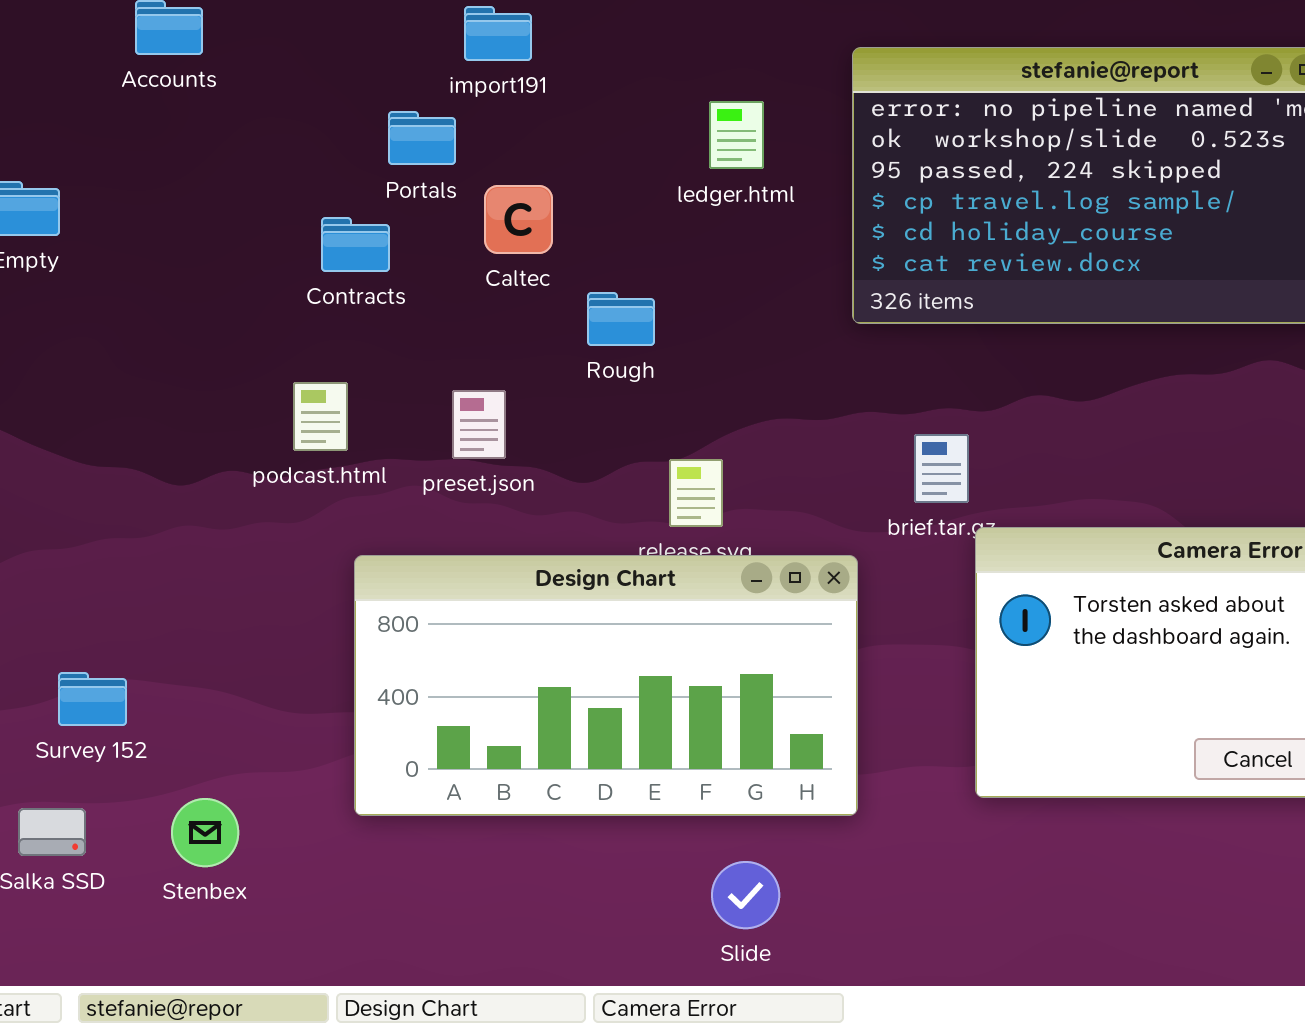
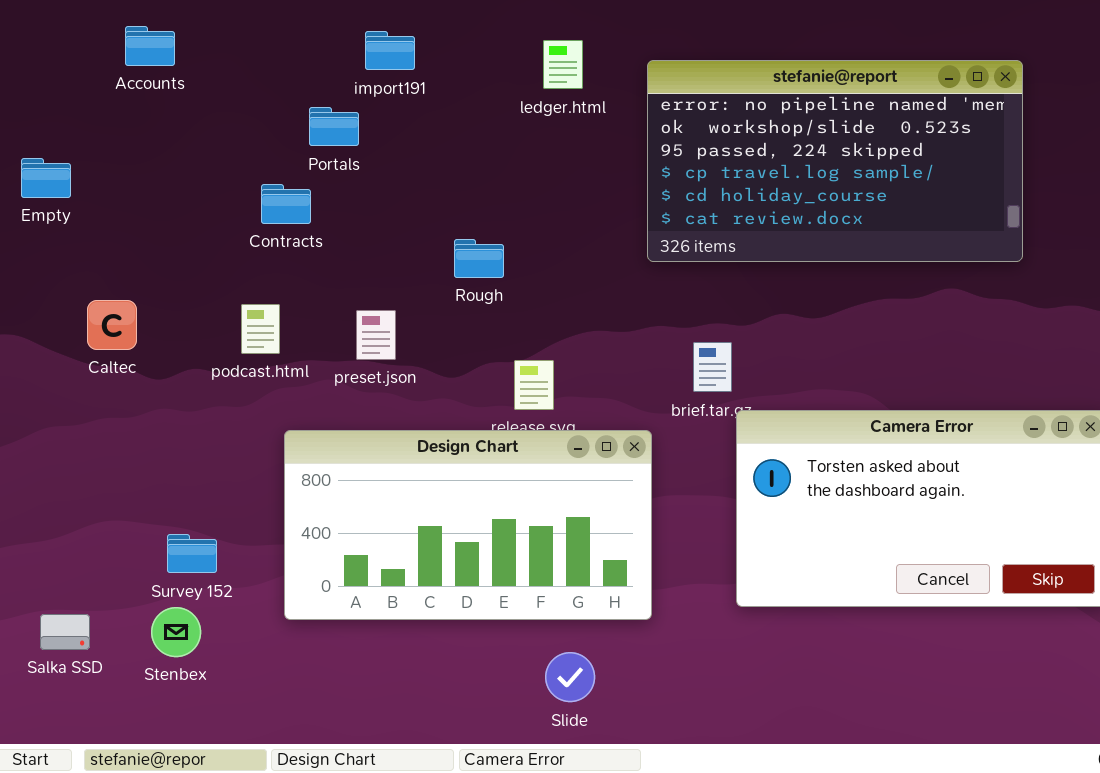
ledger.html: [709,101,764,169] -> [543,40,583,89], moved
Caltec: [484,185,553,254] -> [87,300,137,350], moved
Survey 152: [58,672,127,726] -> [167,534,217,573], moved

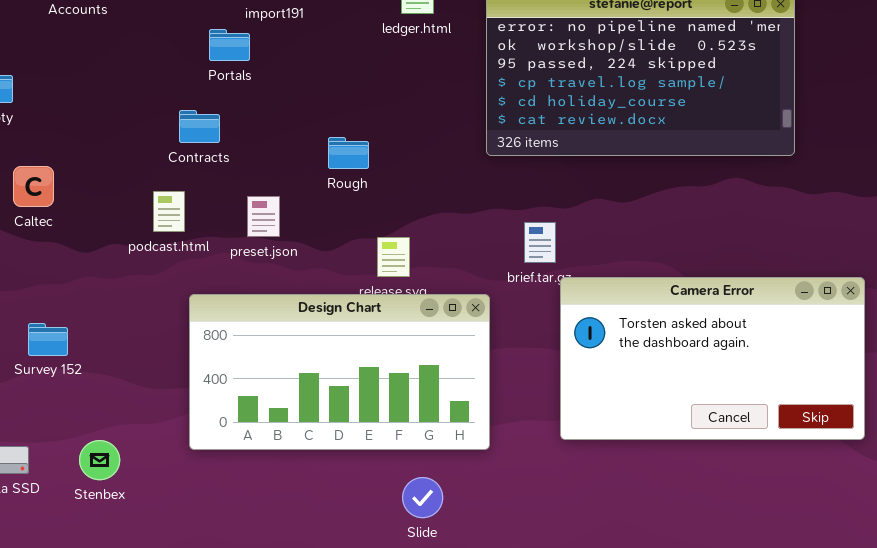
Contracts: [261,184,311,224] -> [179,110,220,143], moved
Caltec: [87,300,137,350] -> [13,166,54,207], moved
Survey 152: [167,534,217,573] -> [28,323,68,356], moved

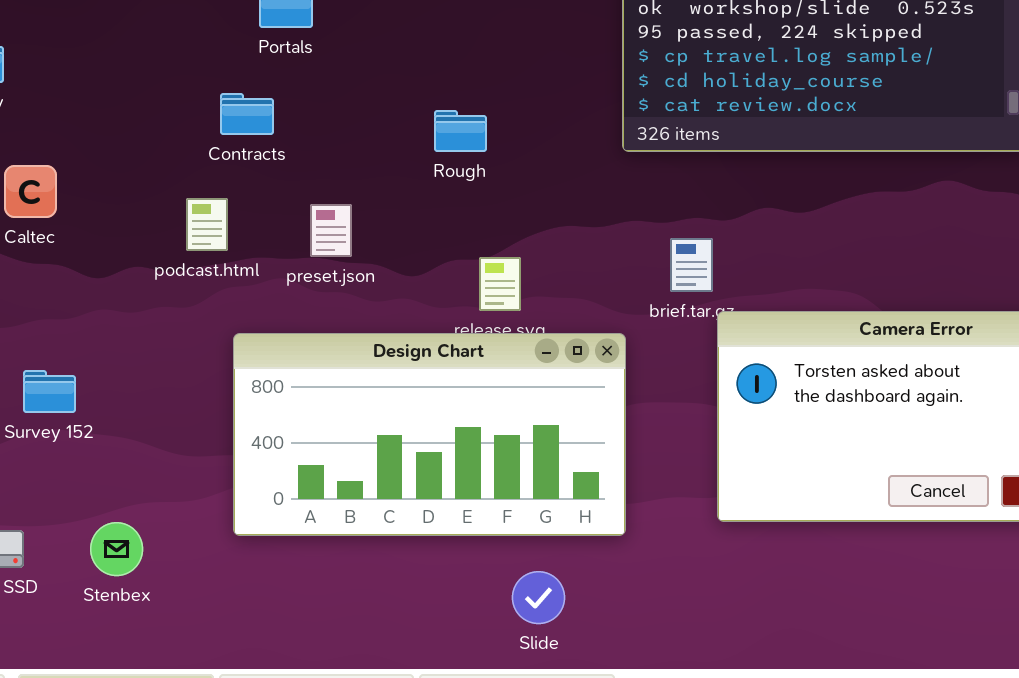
Rough: [328,137,369,169] -> [434,110,487,152], moved

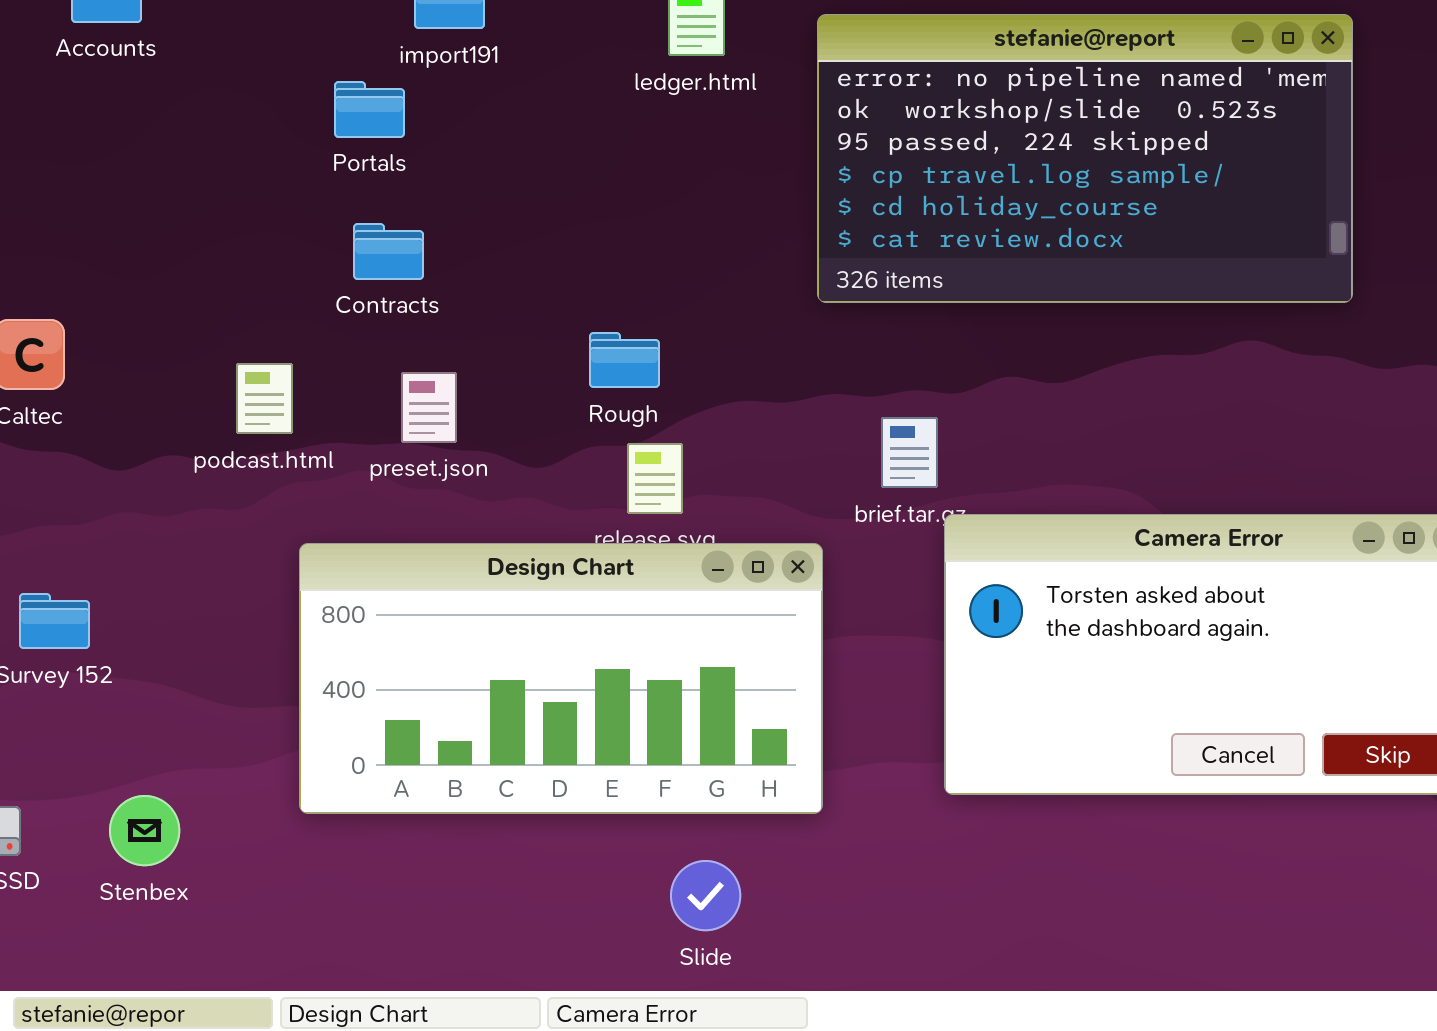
Contracts: [220,93,274,135] -> [353,223,424,280], moved
Rough: [434,110,487,152] -> [589,332,660,388], moved

